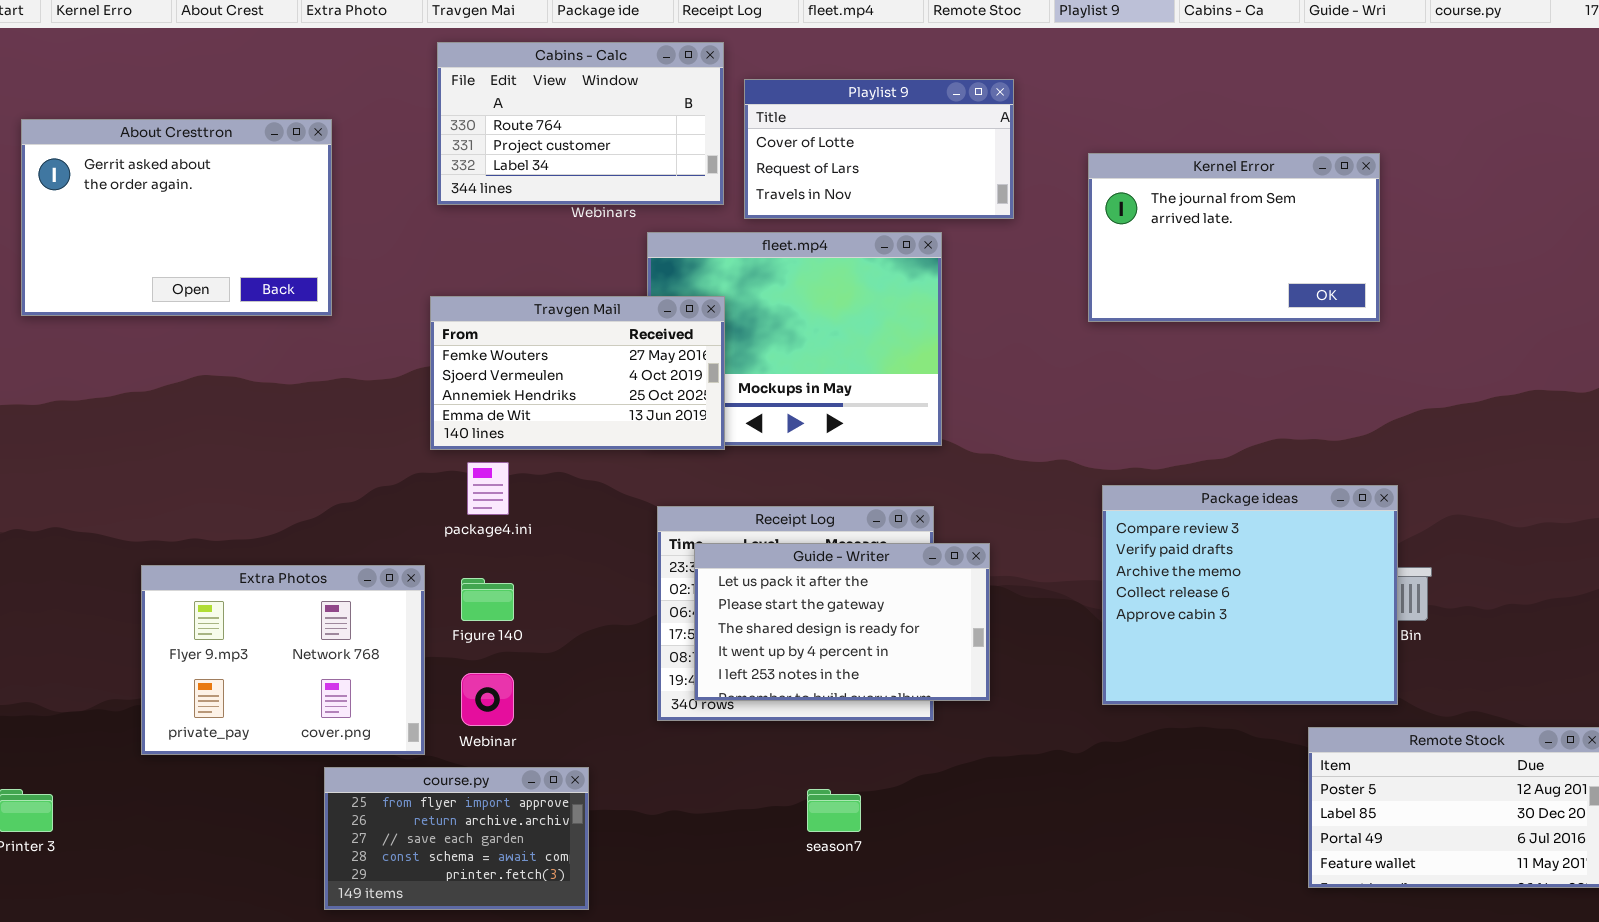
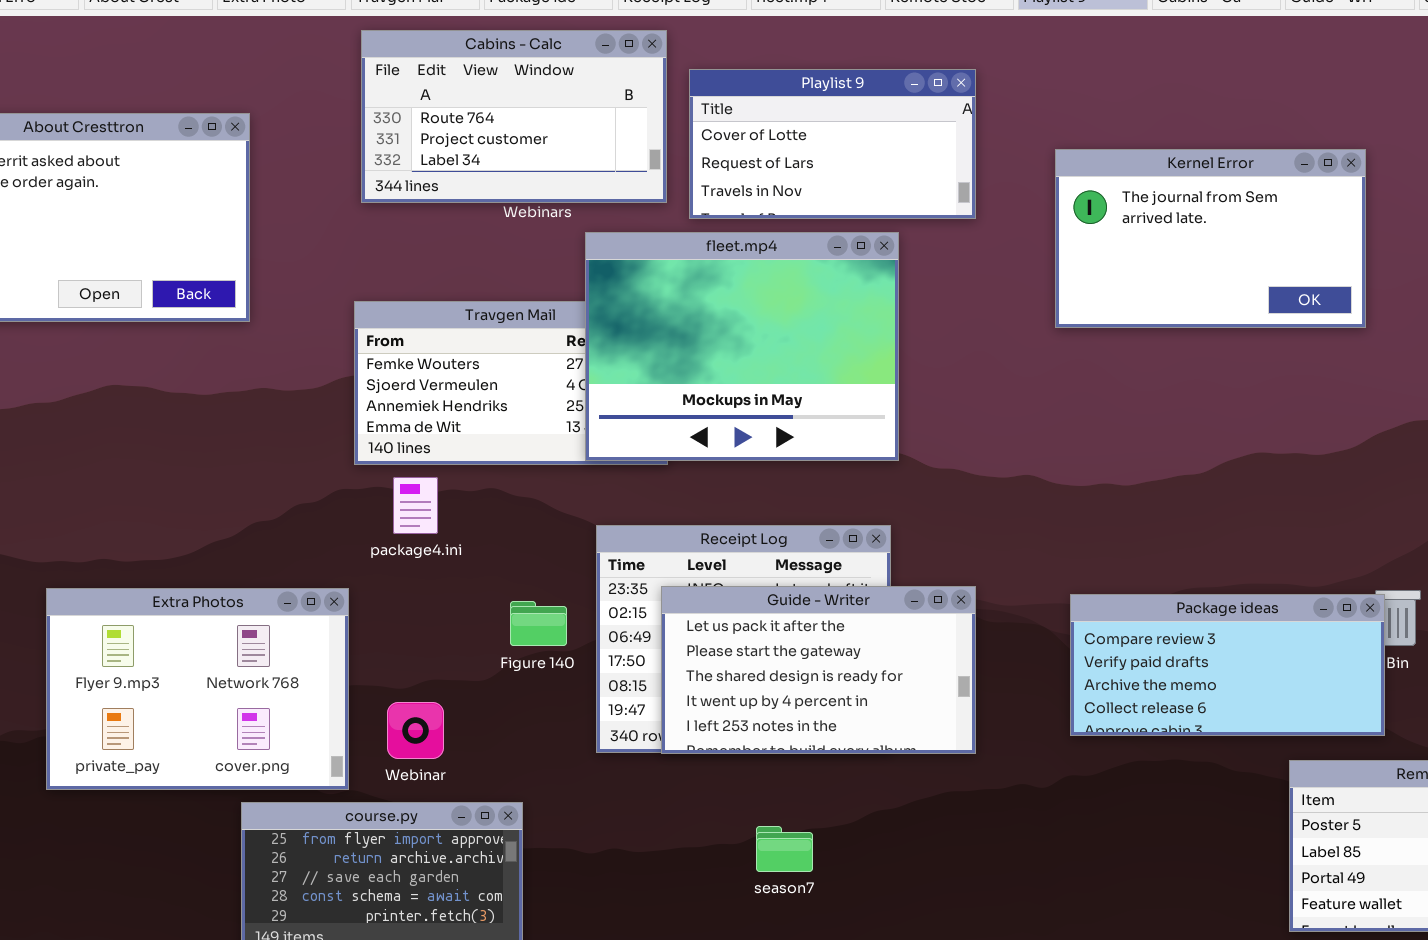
fleet.mp4: [647,232,942,446] -> [585,232,899,461], raised
Package ideas: [1102,485,1398,705] -> [1070,594,1385,736], resized
Guide - Writer: [694,543,990,701] -> [661,586,976,754], moved
Figure 140: [461,578,514,621] -> [510,601,567,646], moved

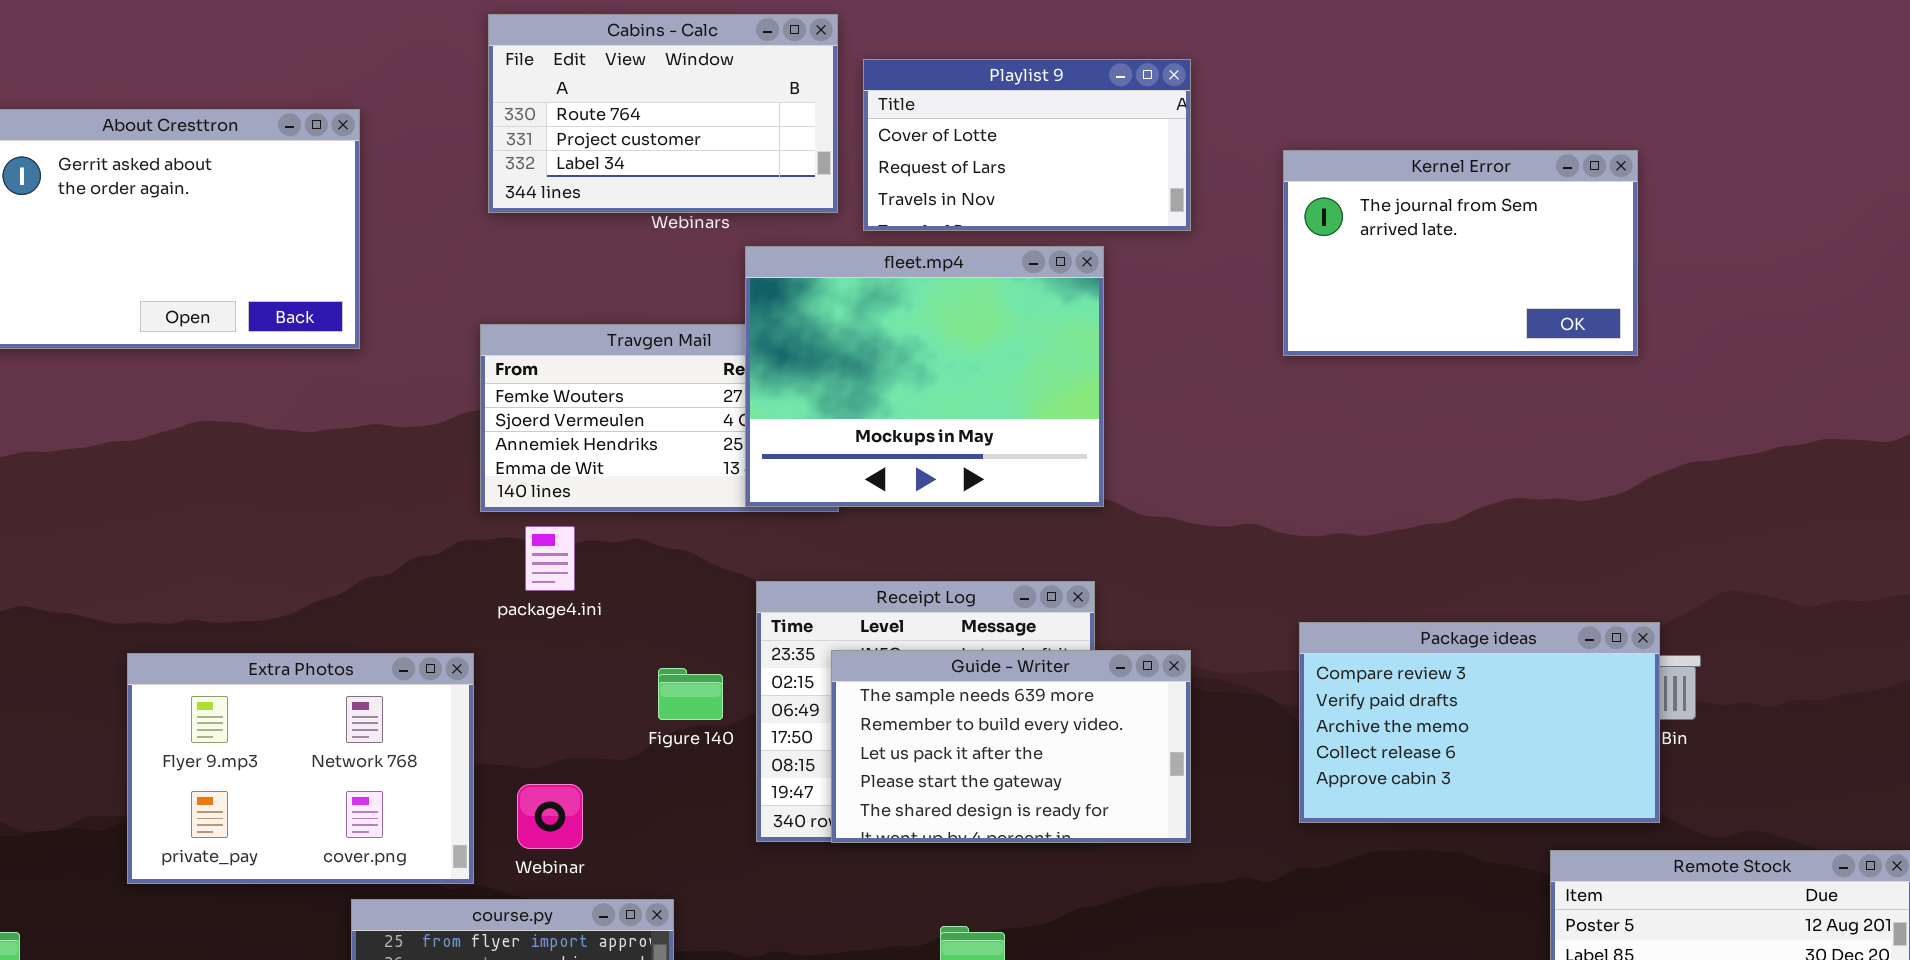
Guide - Writer: [661,586,976,754] -> [831,650,1191,843], scrolled up 2 rows
Package ideas: [1070,594,1385,736] -> [1299,622,1660,823], resized

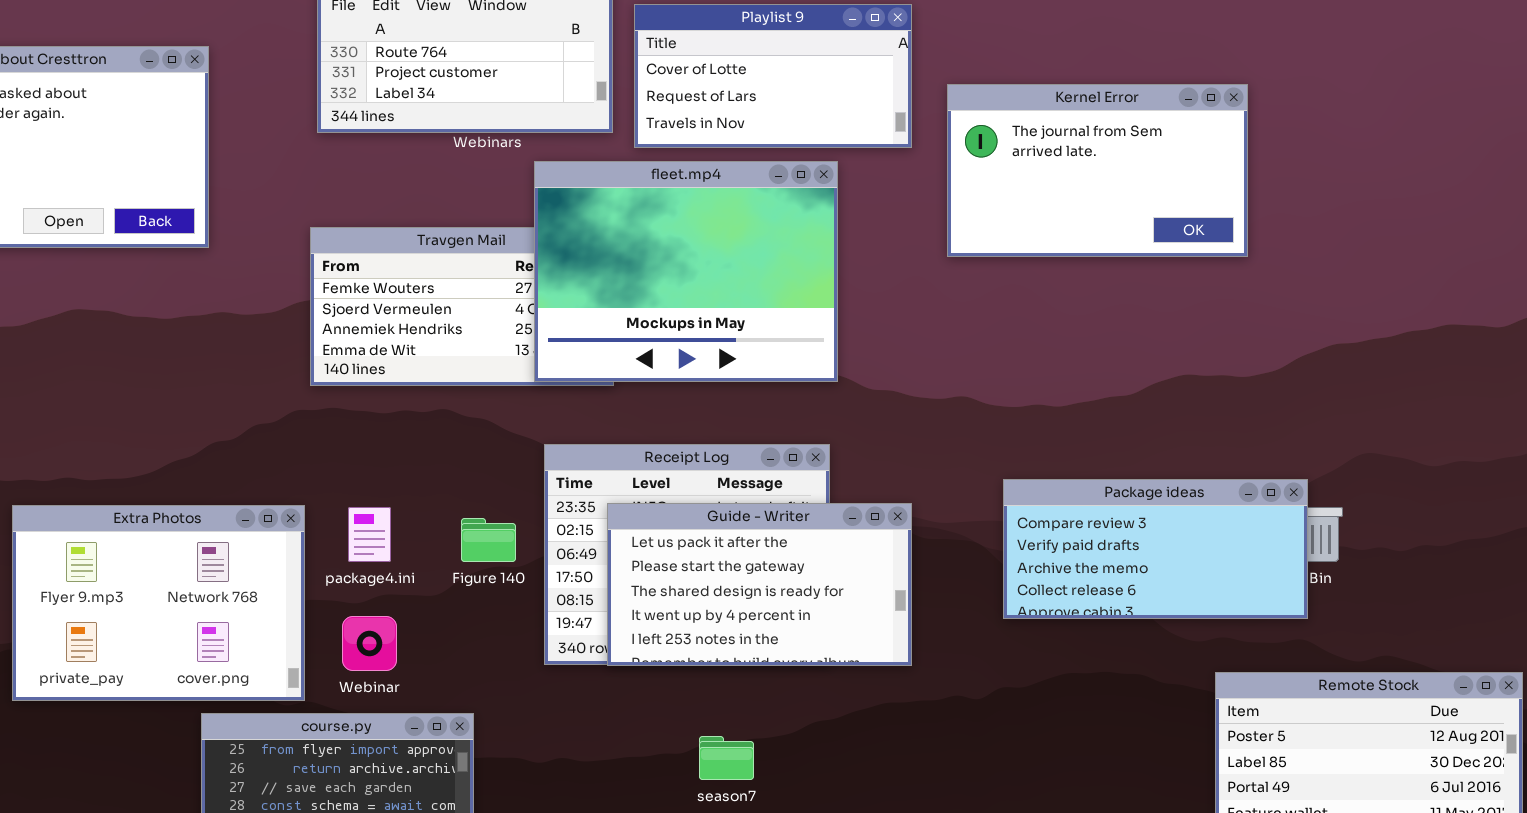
Kernel Error: [1283,150,1638,356] -> [947,84,1248,257], moved
package4.ini: [525,526,575,591] -> [348,507,391,562], moved
Package ideas: [1299,622,1660,823] -> [1003,479,1308,619], resized
Guide - Writer: [831,650,1191,843] -> [607,503,912,666], scrolled down 2 rows

